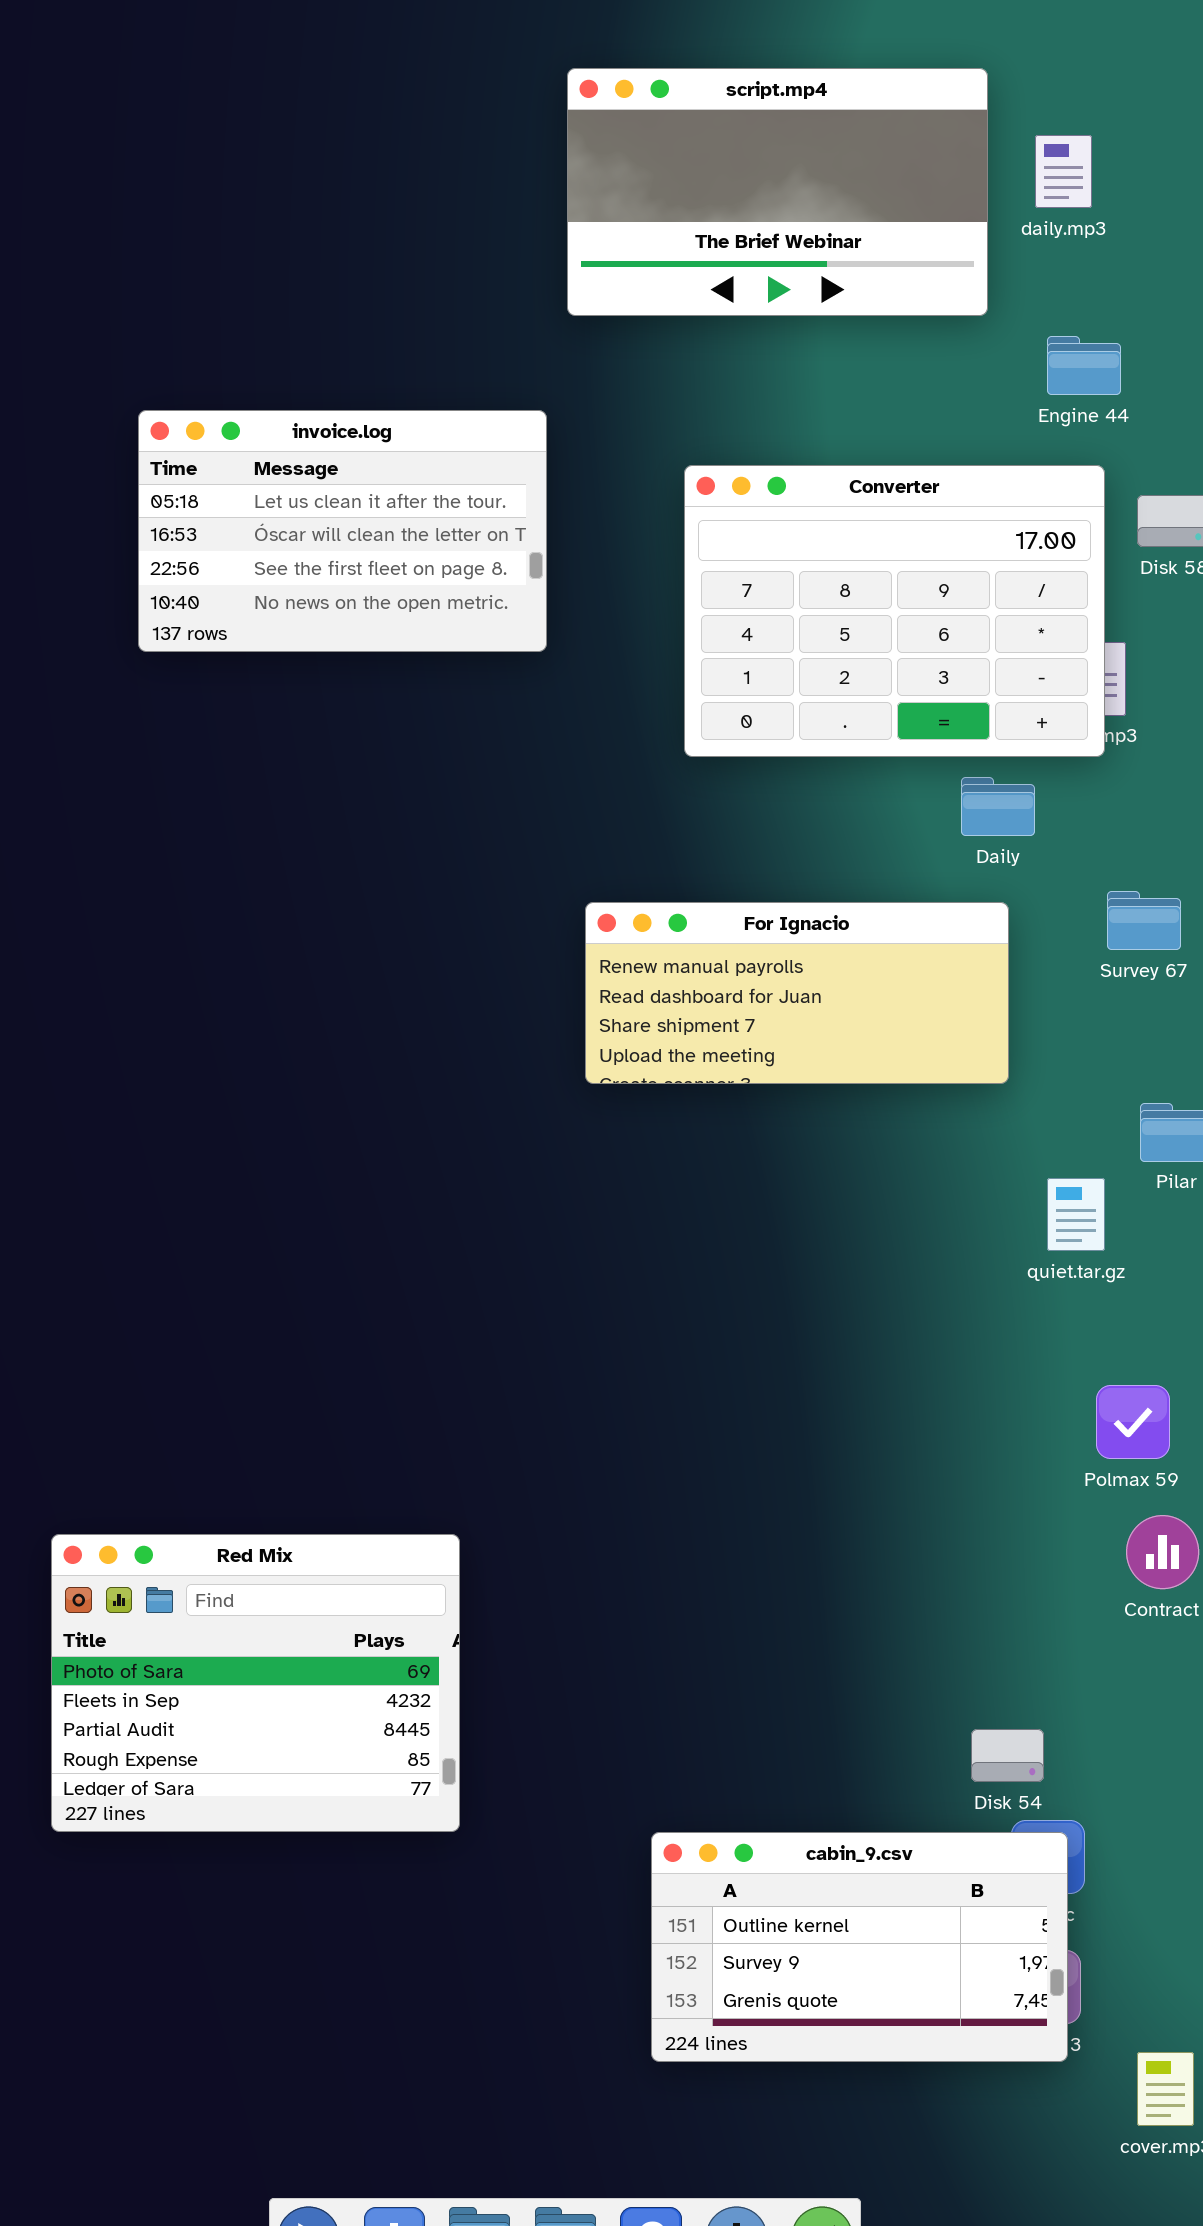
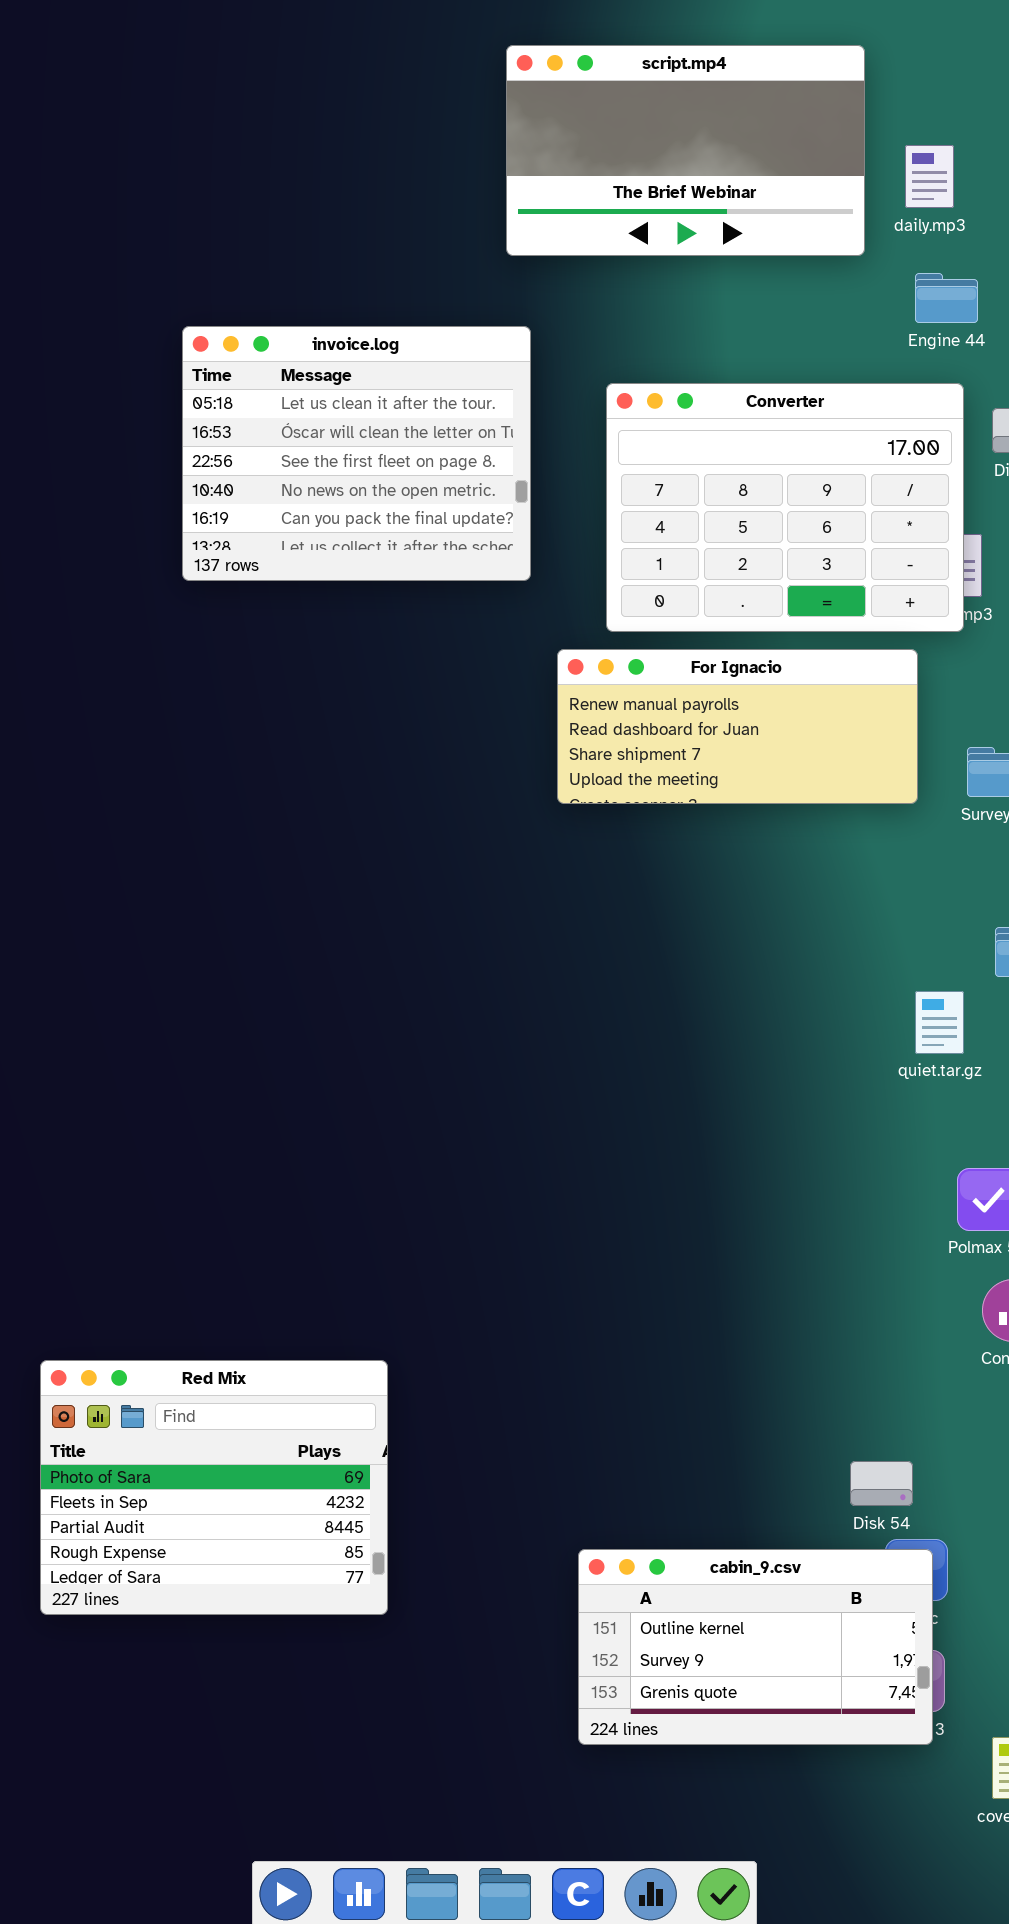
daily.mp3: [1035,135,1092,208] -> [905,145,954,208], moved
invoice.log: [138,410,547,652] -> [182,326,531,581], moved, resized
For Ignacio: [585,902,1009,1084] -> [557,649,918,804], moved
Red Mix: [51,1534,460,1832] -> [40,1360,388,1615], moved

